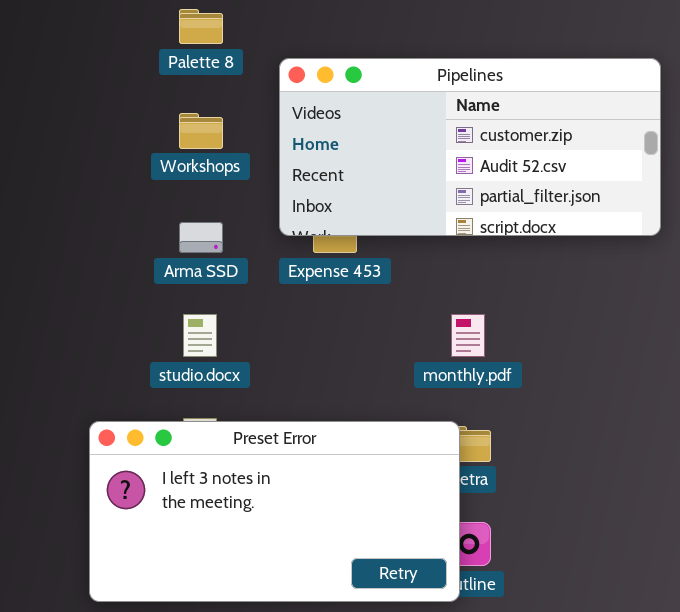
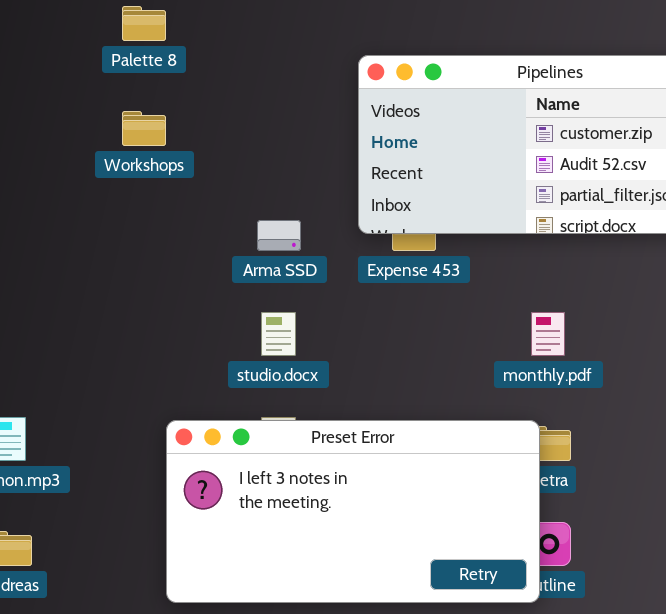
Palette 8: [179,9,223,44] -> [122,6,166,41], moved
Workshops: [179,113,223,149] -> [122,111,166,146], moved

